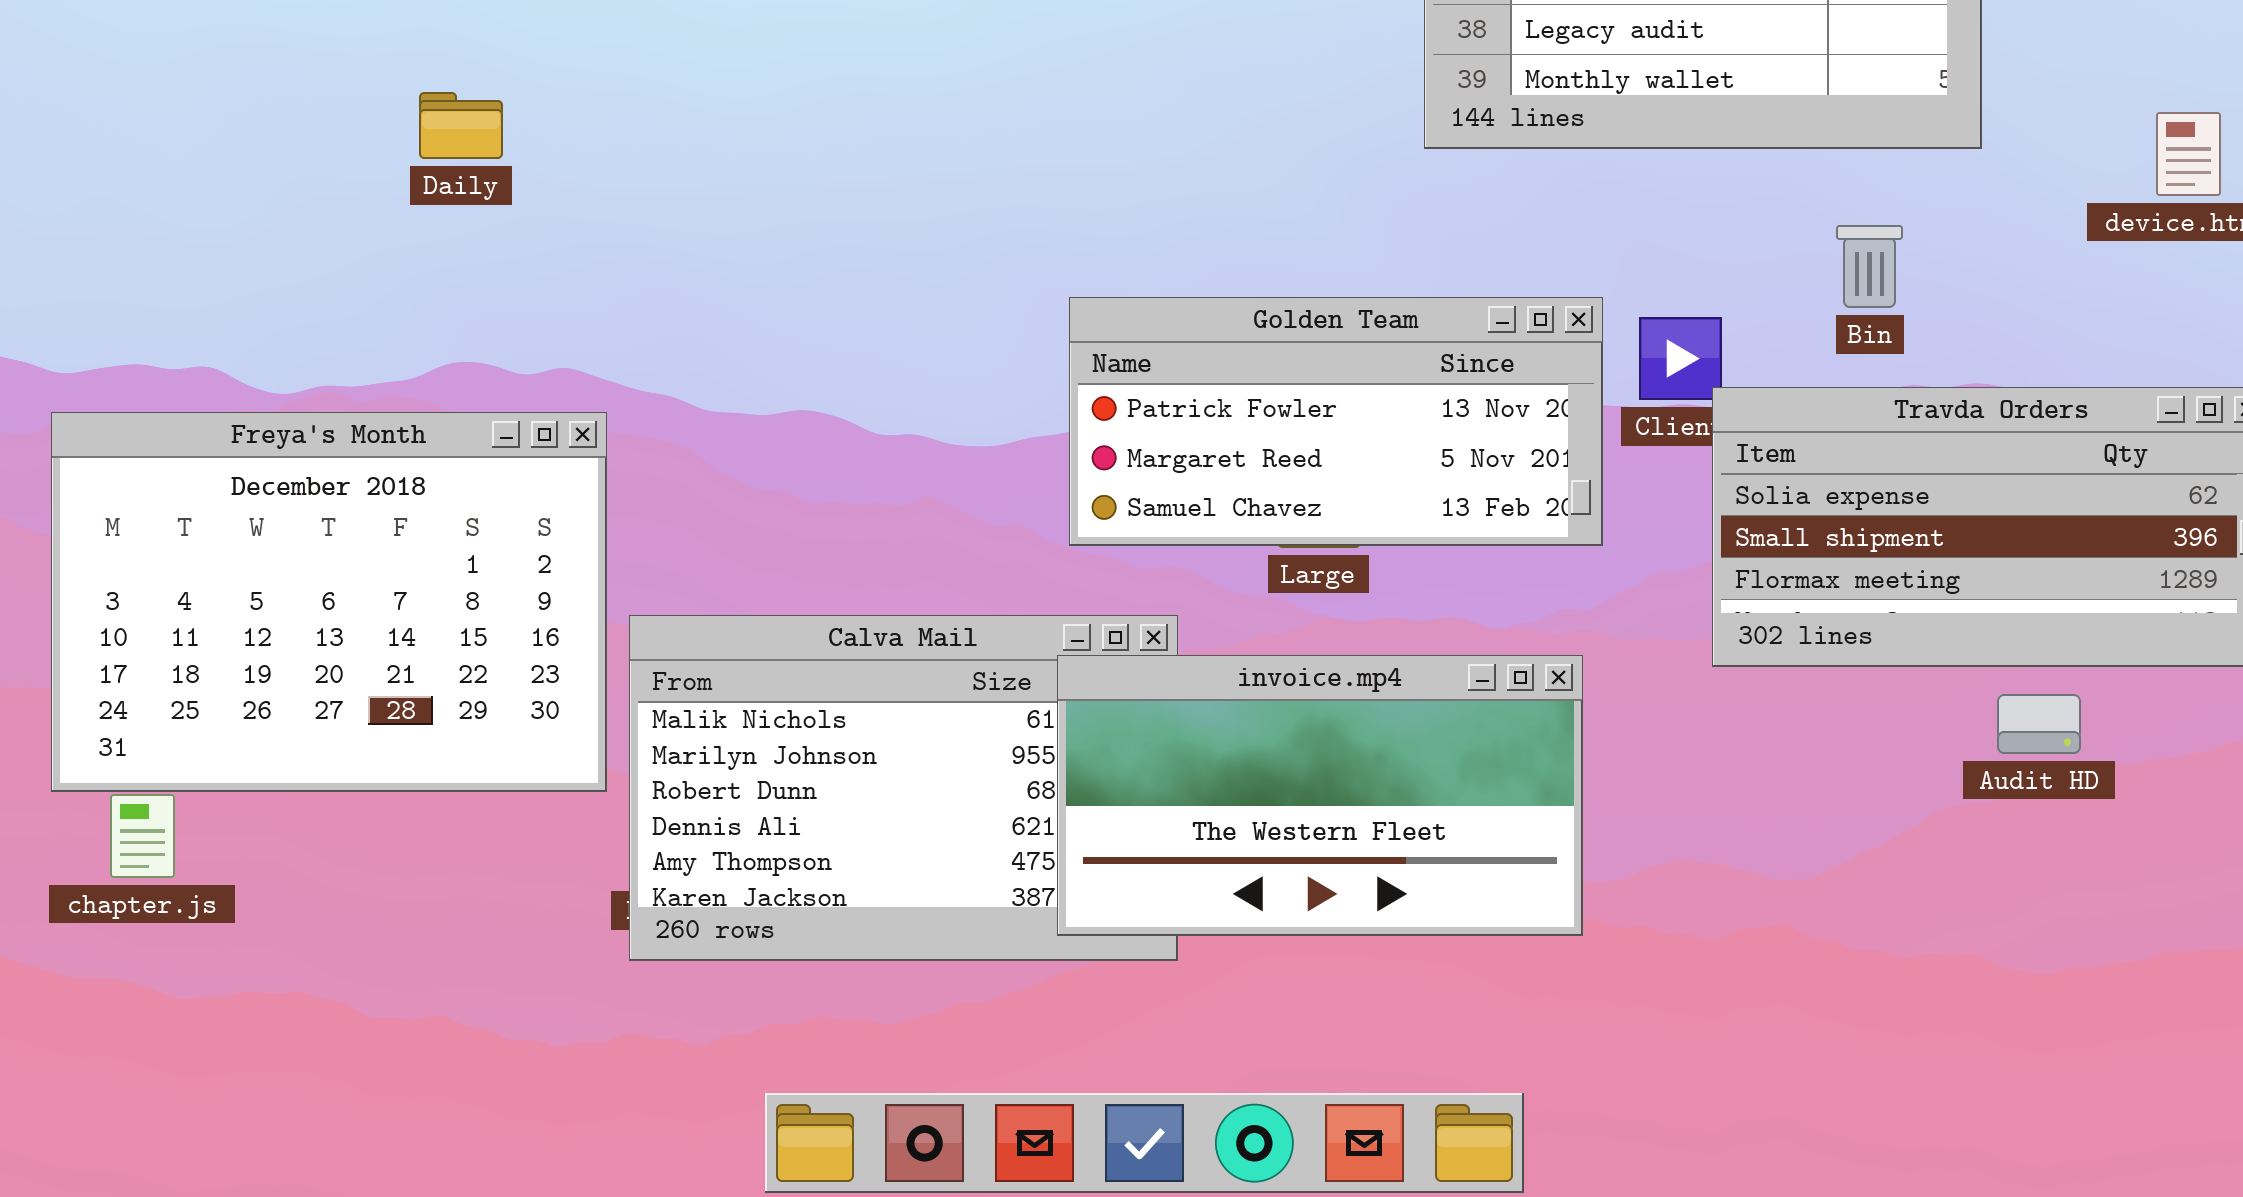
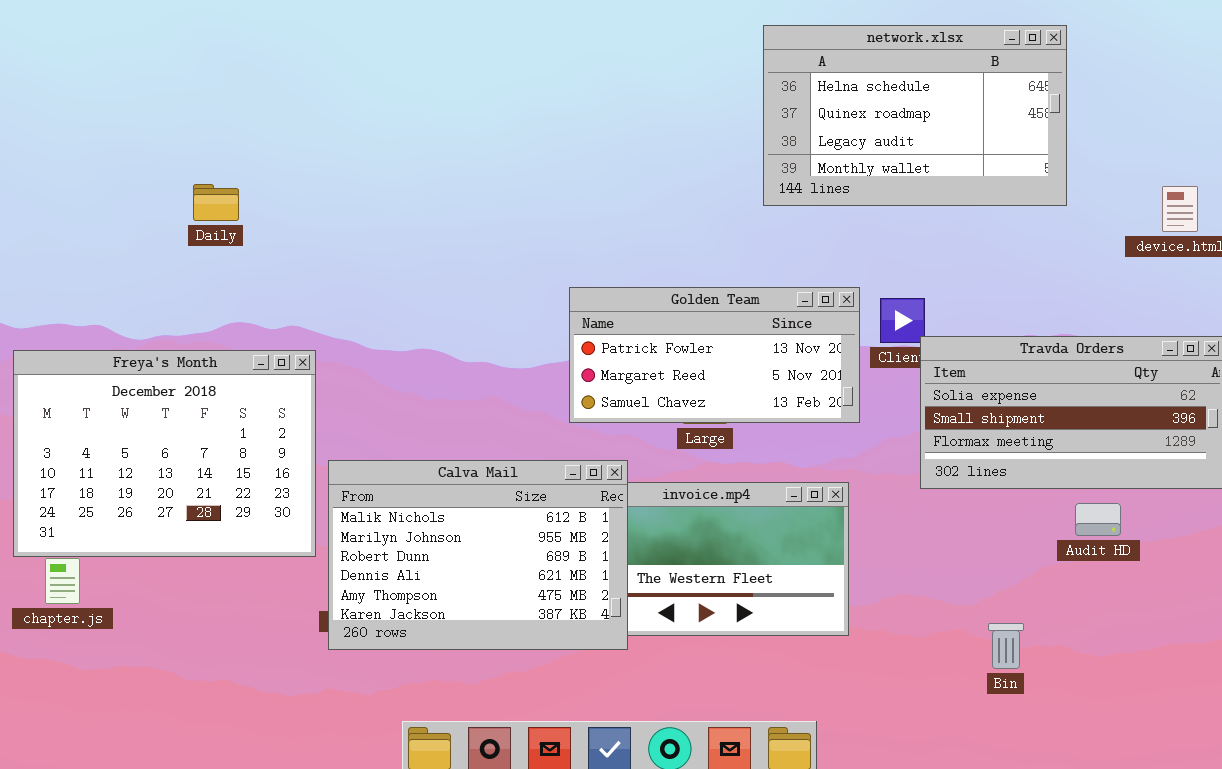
Daily: [419,92,503,159] -> [193,184,239,221], moved
Bin: [1836,225,1903,308] -> [988,623,1024,669], moved
Calva Mail: [629,615,1178,961] -> [328,460,628,650], raised

